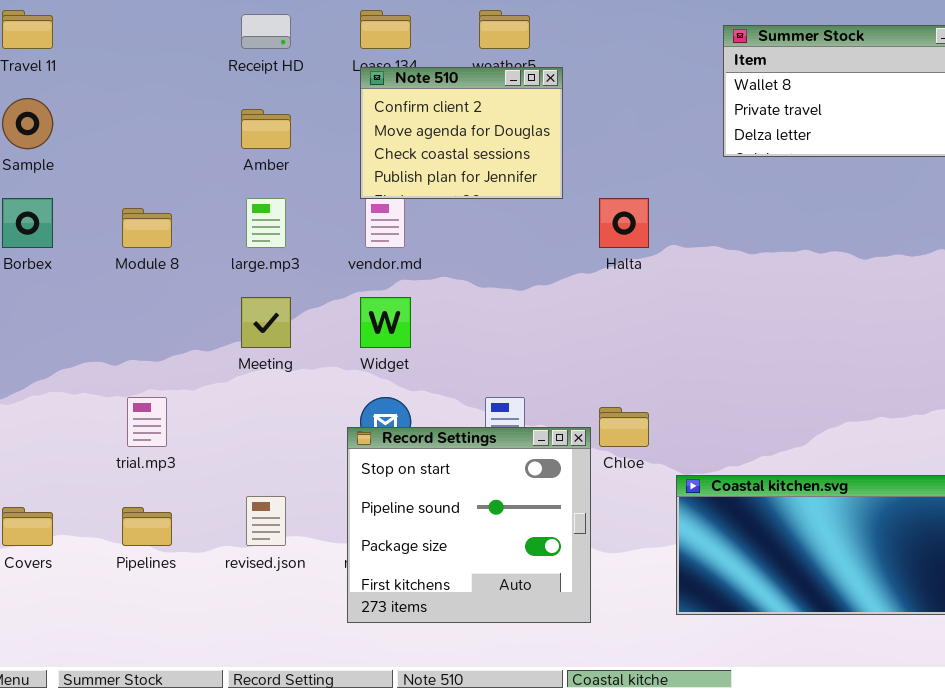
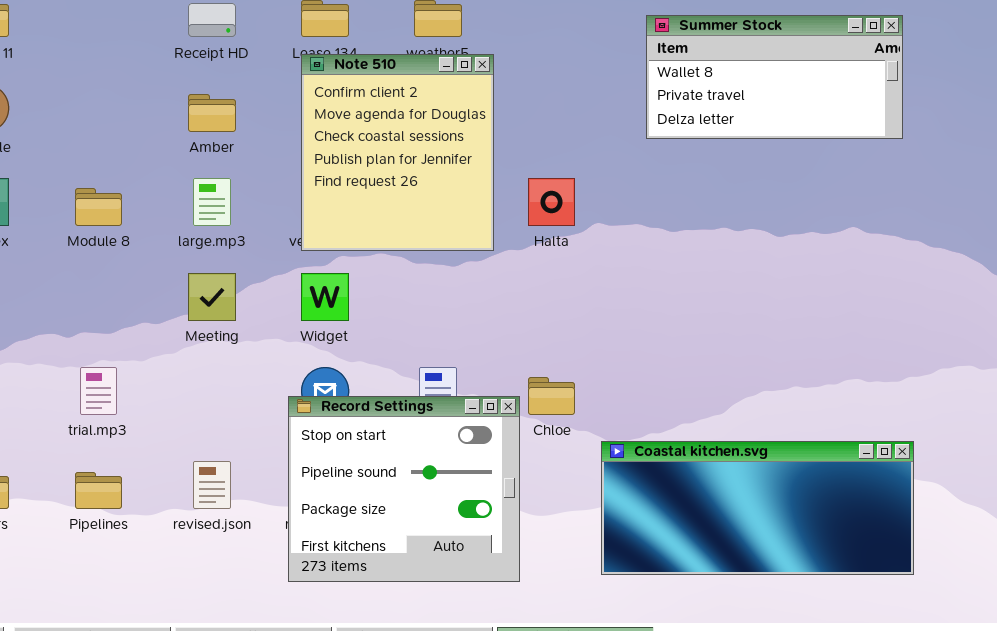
Note 510: [360,67,563,199] -> [301,54,494,251], resized

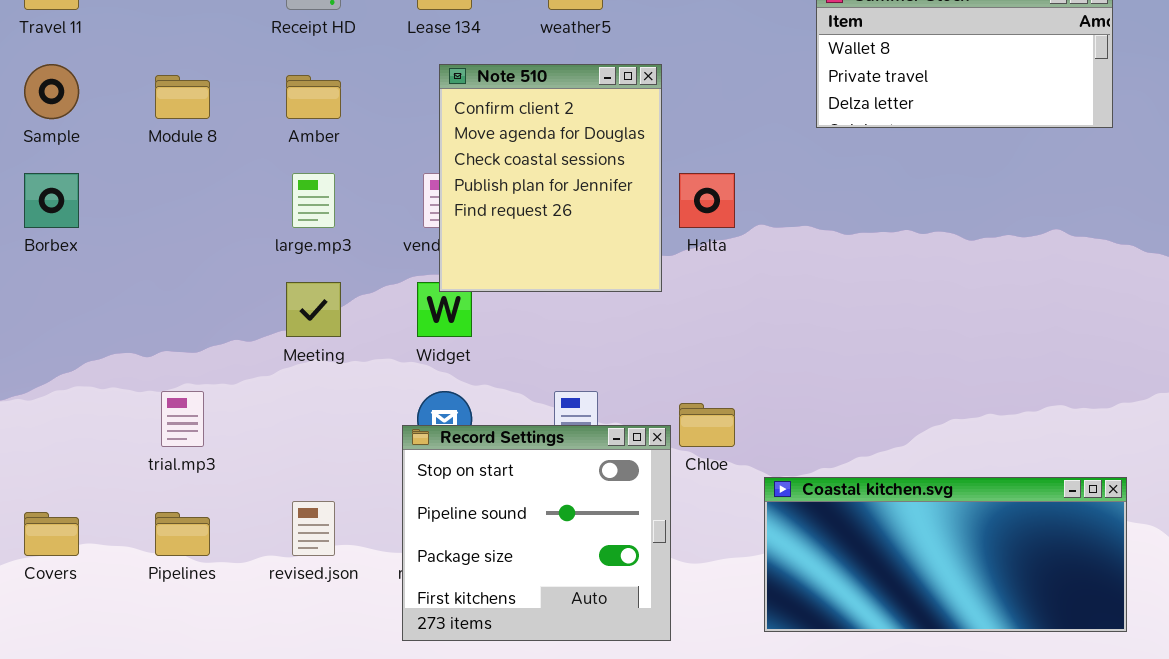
Note 510: [301,54,494,251] -> [439,64,662,292], moved
Module 8: [75,188,122,226] -> [155,75,210,119], moved

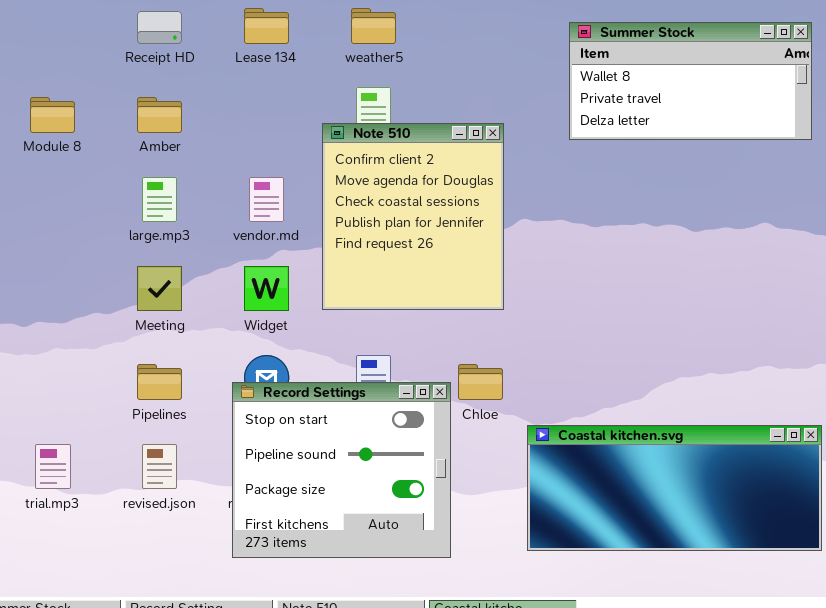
Note 510: [439,64,662,292] -> [322,123,504,310], moved
trial.mp3: [161,391,204,447] -> [35,444,71,489], moved
Pipelines: [155,512,210,556] -> [137,364,182,400], moved

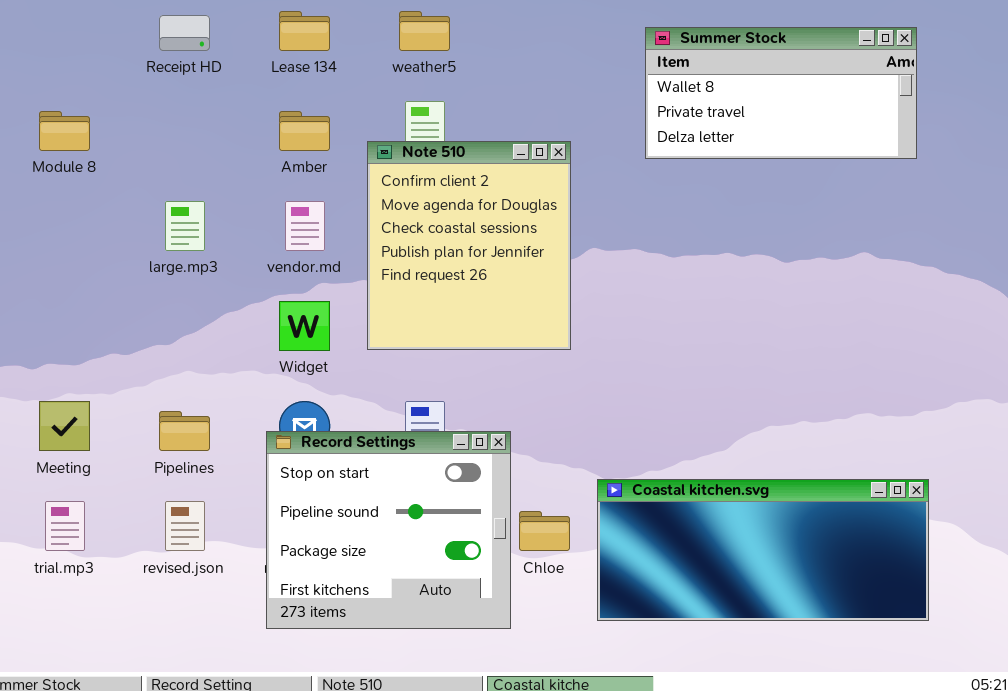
Amber: [137,97,182,133] -> [279,111,330,151], moved
Meeting: [137,266,182,311] -> [39,401,90,451], moved
Chloe: [458,364,503,400] -> [519,511,570,551], moved

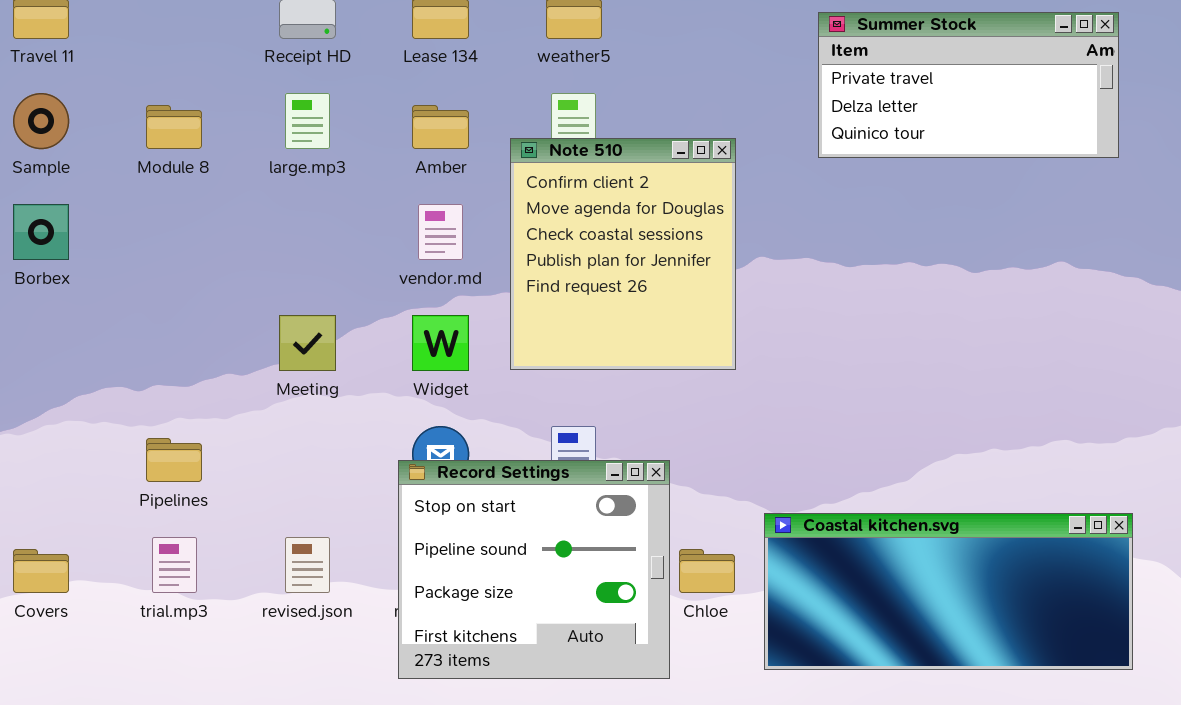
Summer Stock: [645,27,917,159] -> [818,12,1119,158], scrolled down 1 row
large.mp3: [165,201,205,251] -> [285,93,330,149], moved
Meeting: [39,401,90,451] -> [279,315,336,371], moved
Pipelines: [159,411,210,451] -> [146,438,202,482], moved

